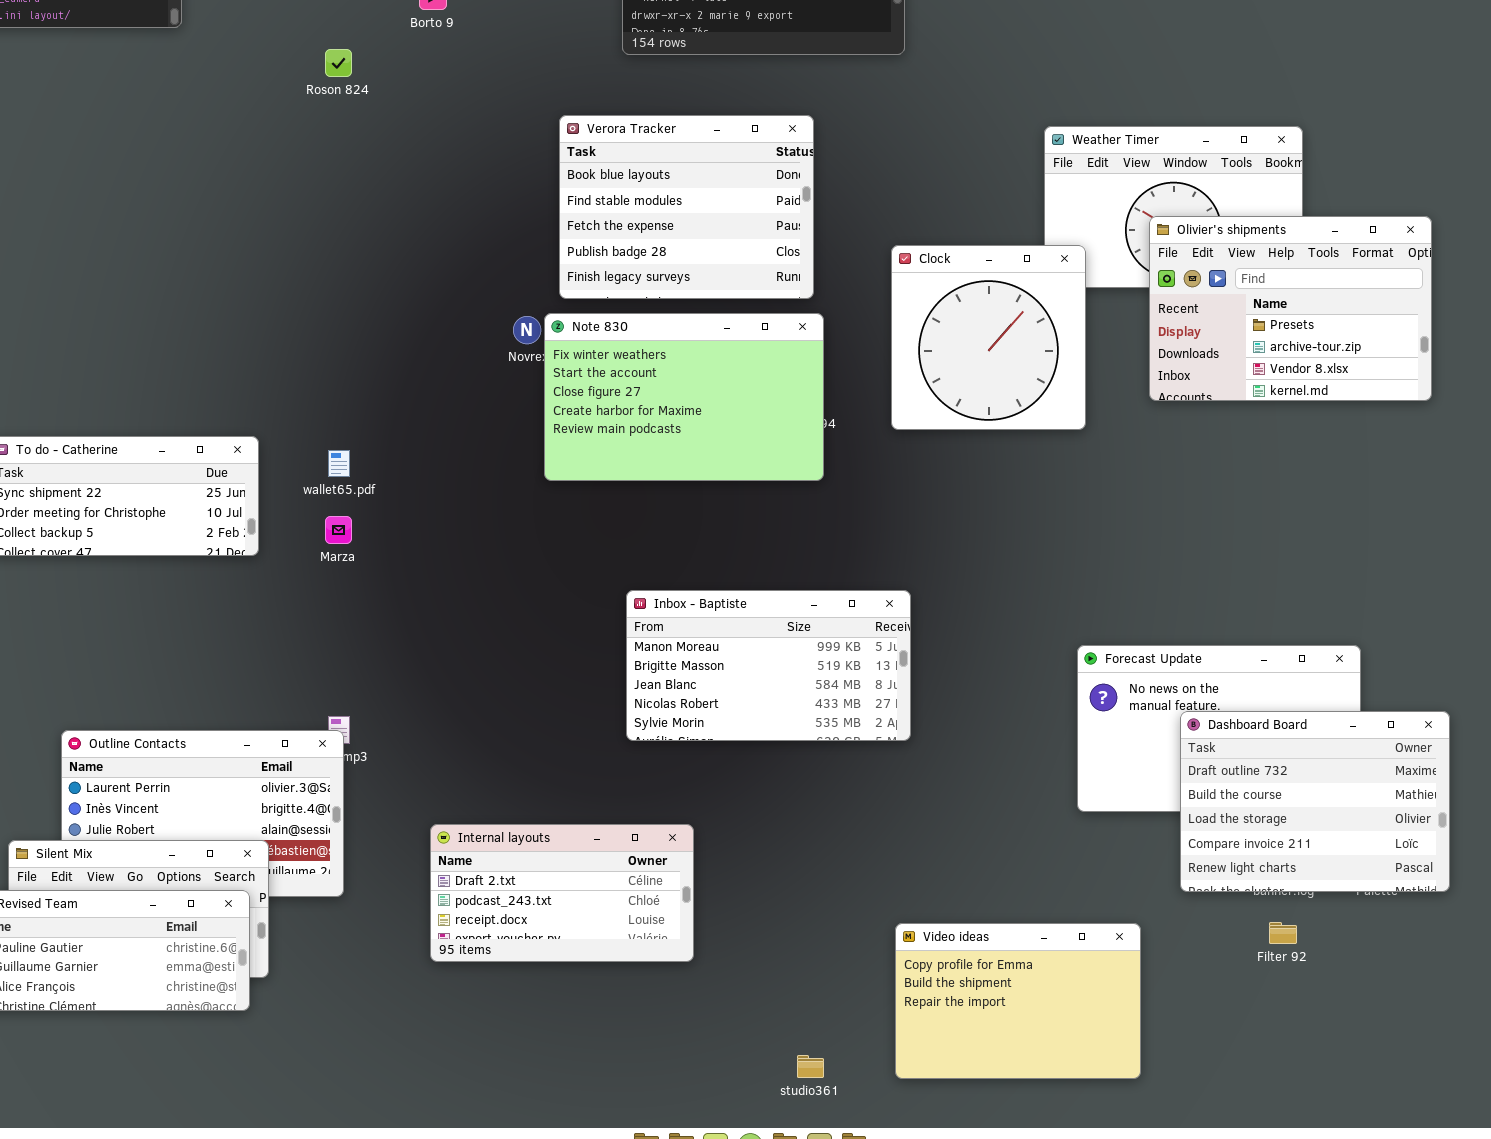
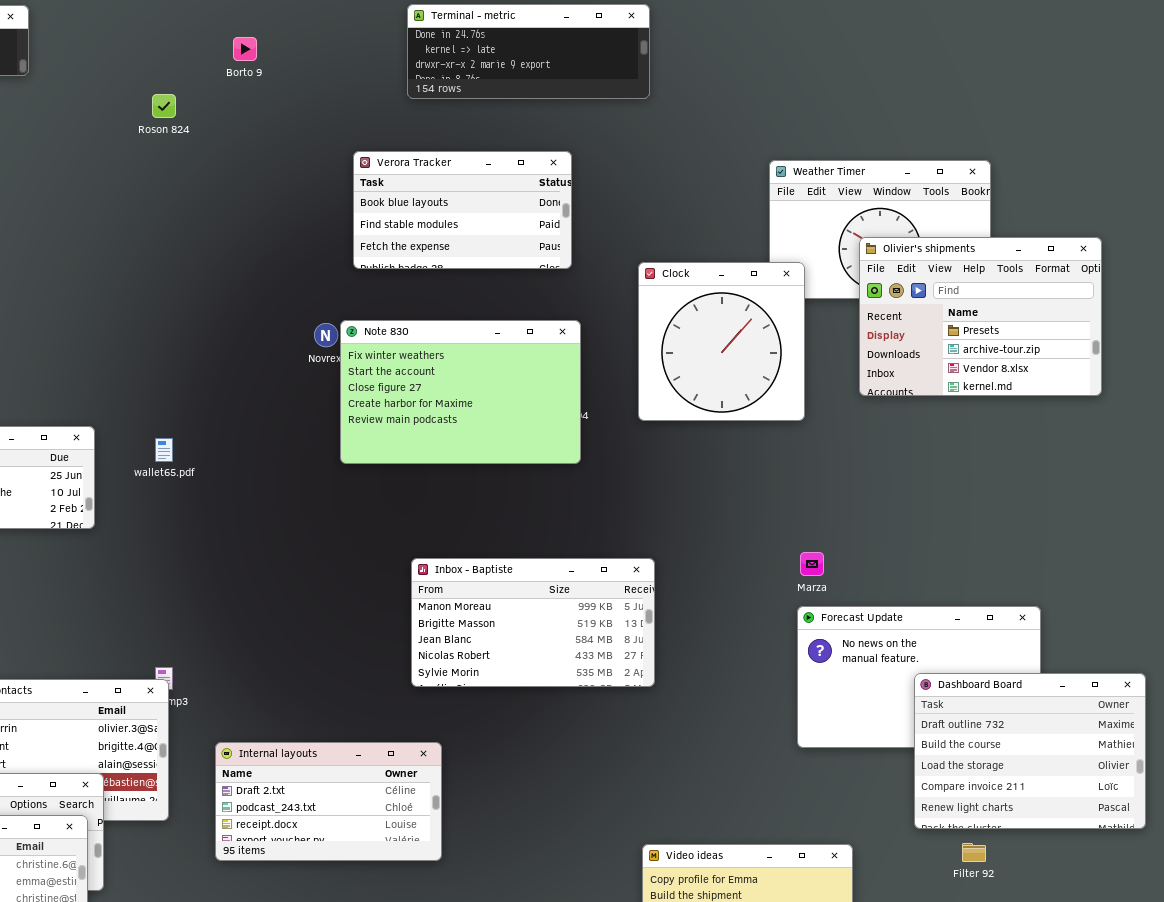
Verora Tracker: [559,115,814,299] -> [353,151,572,269], resized
Marza: [325,516,352,544] -> [800,552,824,576], moved
Dashboard Board: [1180,711,1450,892] -> [914,673,1146,829], moved
Internal layouts: [430,824,694,962] -> [215,742,442,861], moved

